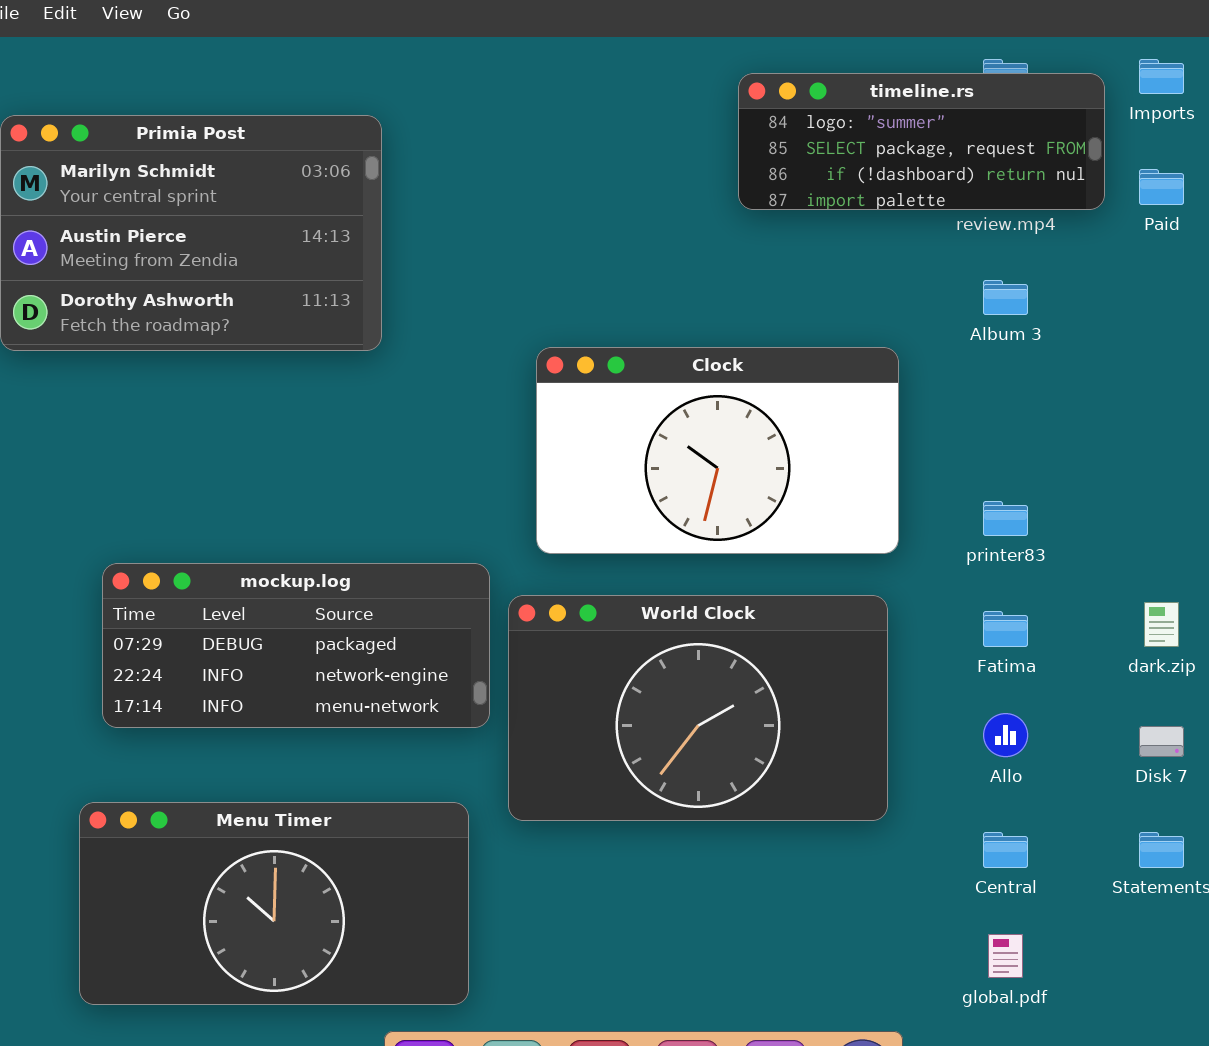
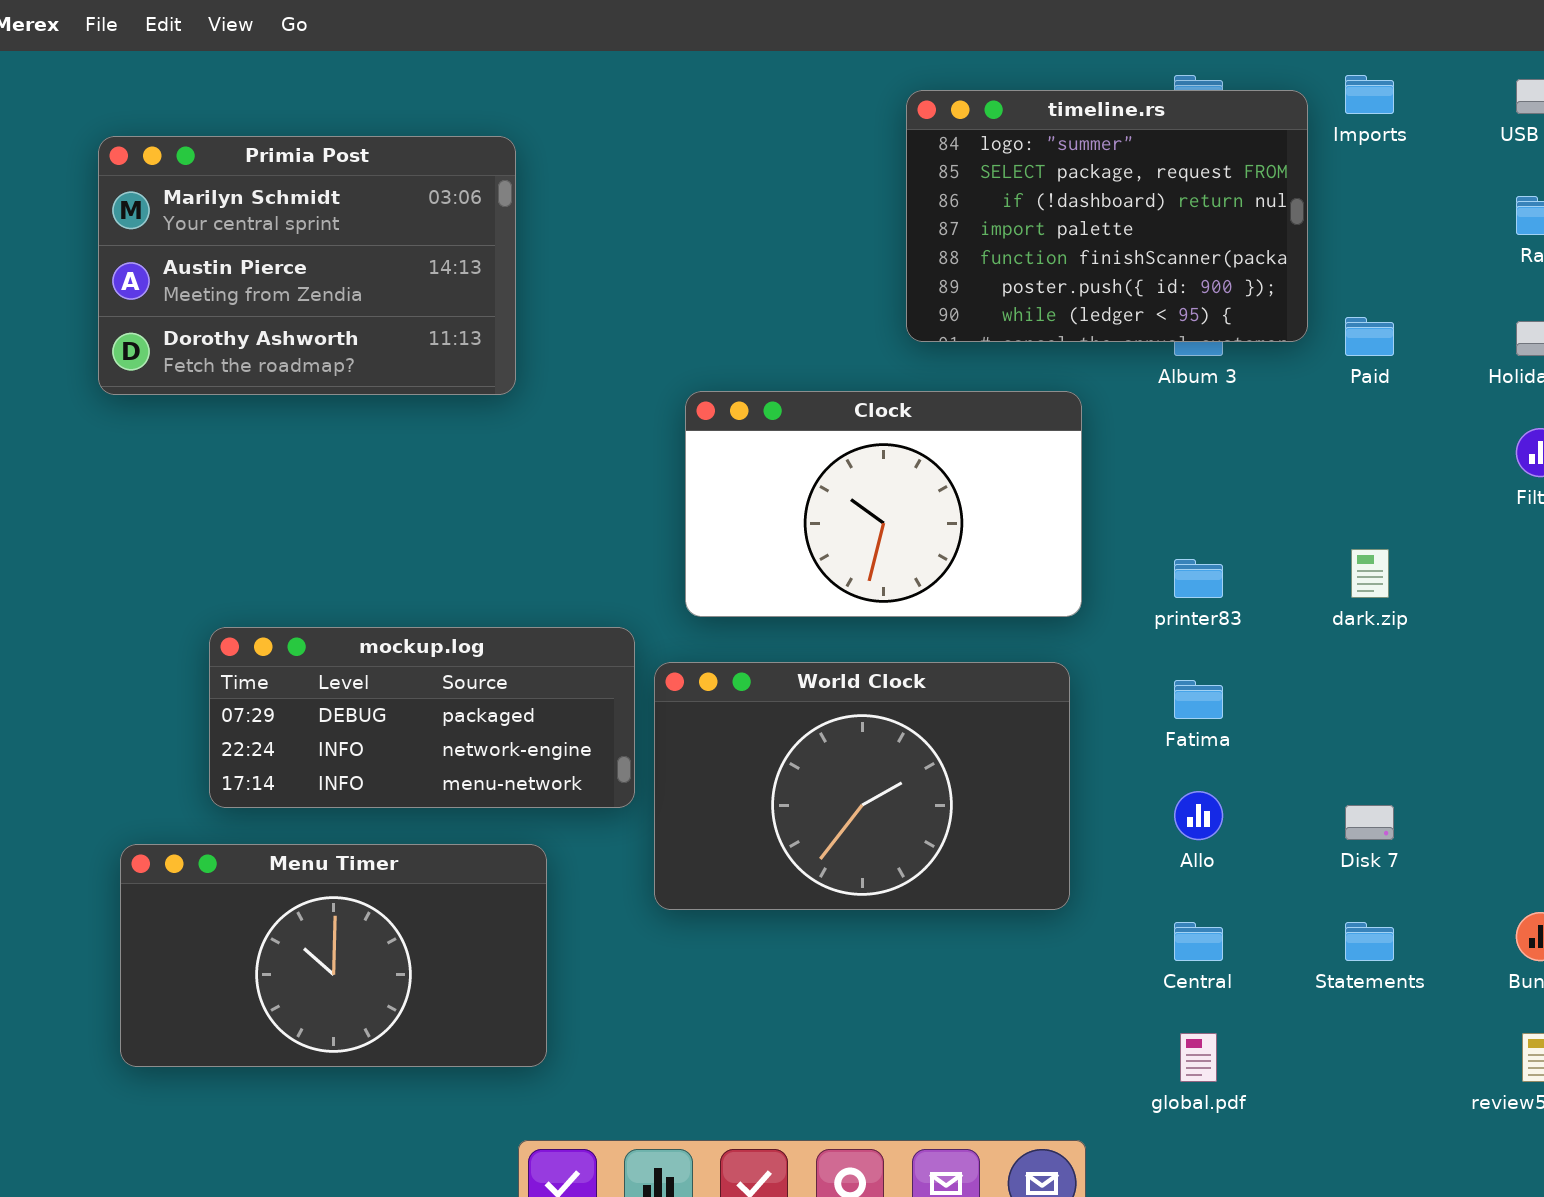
timeline.rs: [738,73,1105,210] -> [906,90,1308,342], resized
Paid: [1139,169,1184,205] -> [1345,317,1394,356], moved
dark.zip: [1144,602,1179,647] -> [1351,549,1389,598], moved
Menu Timer: [79,802,469,1005] -> [120,844,547,1067], moved

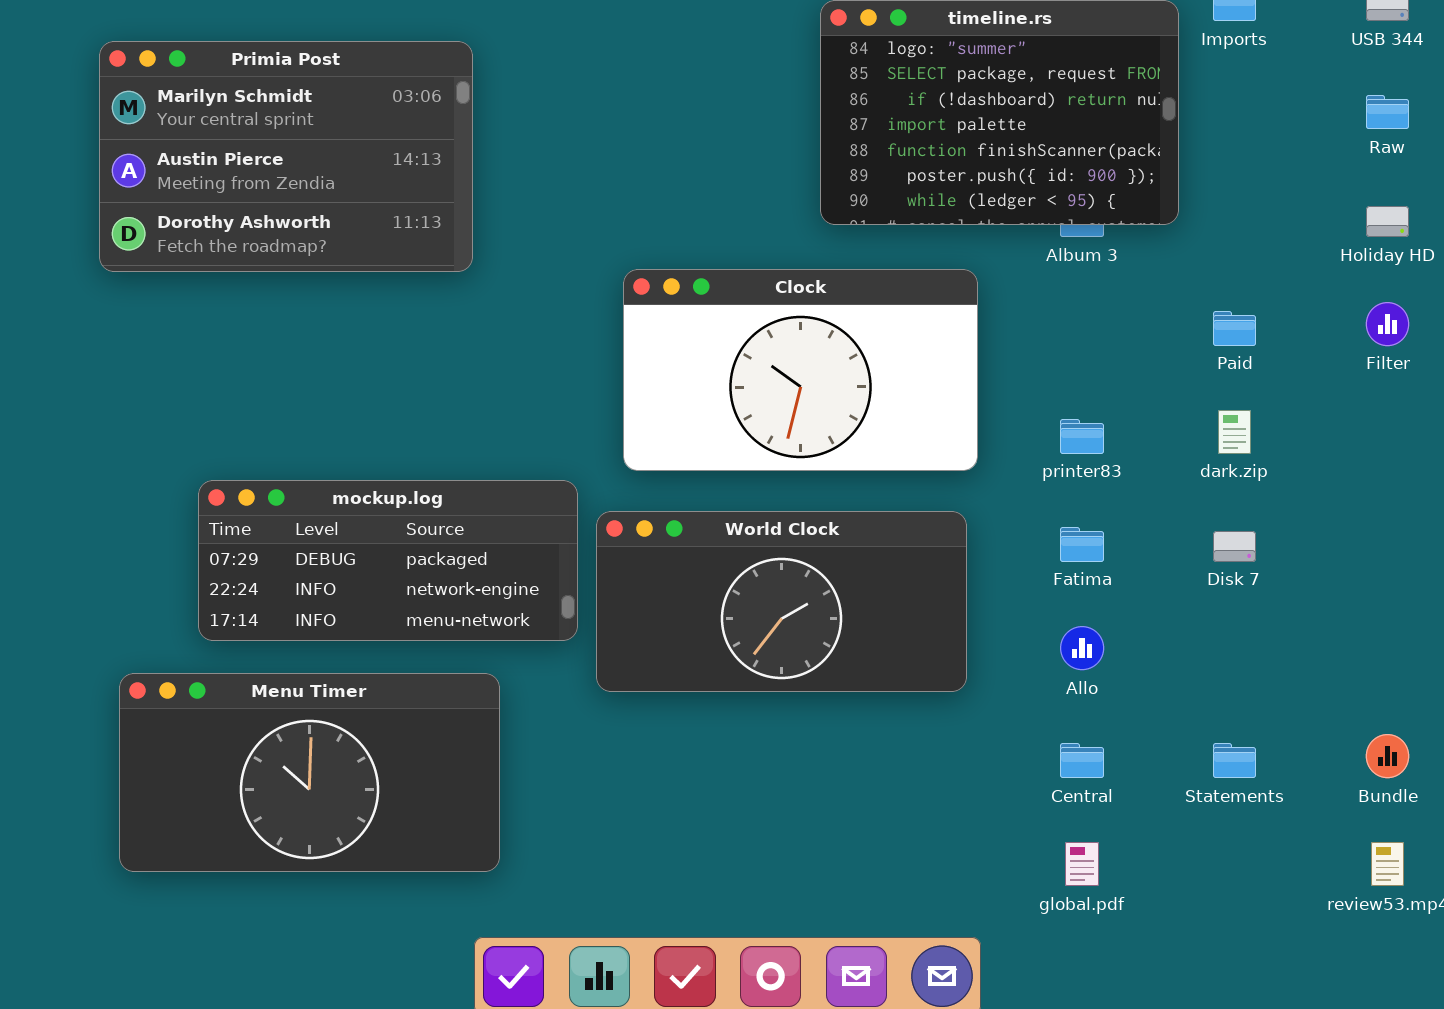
Paid: [1345,317,1394,356] -> [1213,311,1256,346], moved
World Clock: [654,662,1070,910] -> [596,511,967,692], resized
Disk 7: [1345,805,1394,840] -> [1213,531,1256,562], moved

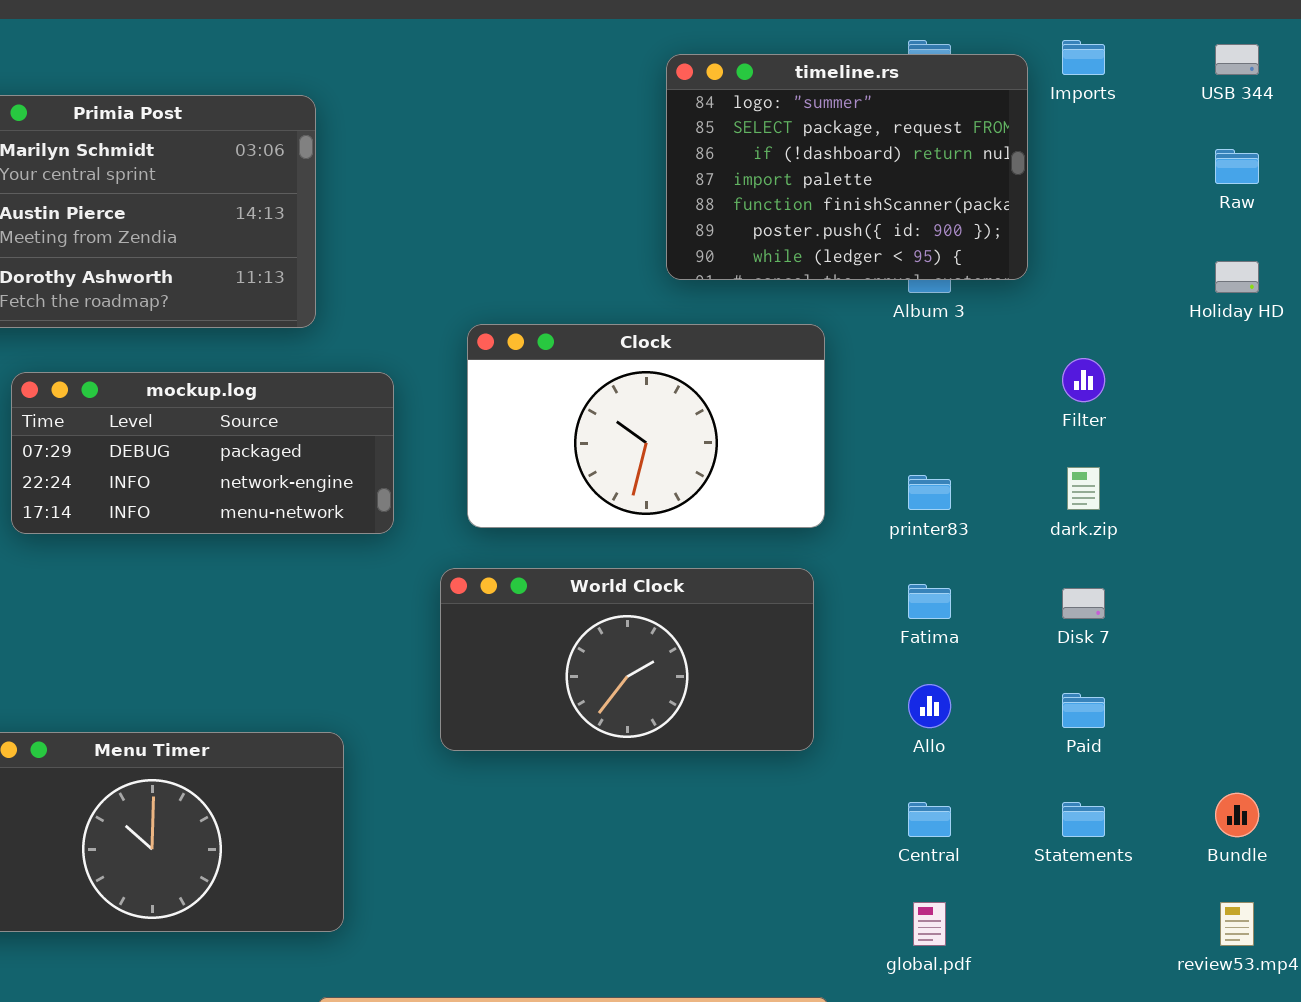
Filter: [1366,302,1409,346] -> [1062,358,1105,402], moved
Paid: [1213,311,1256,346] -> [1062,693,1105,728], moved
mockup.log: [198,480,578,641] -> [11,372,394,534], moved

